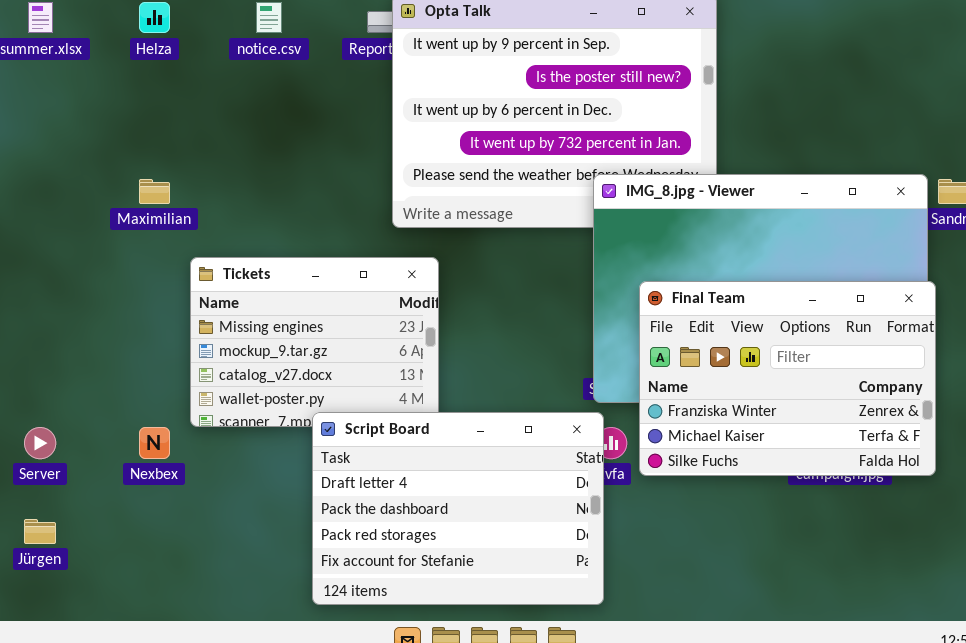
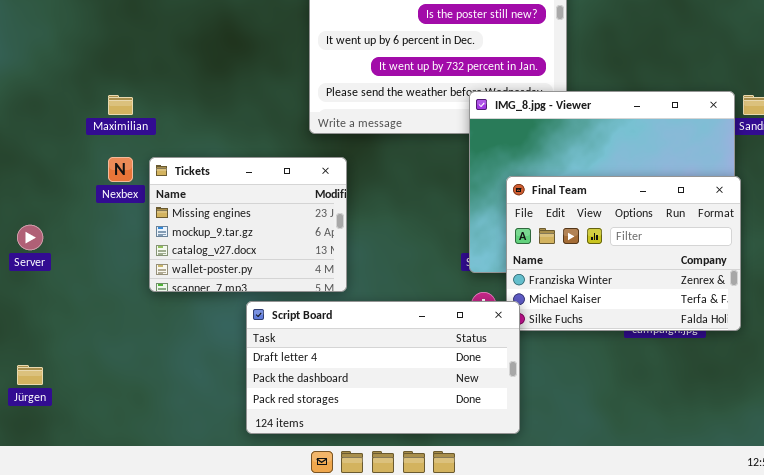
Script Board: [312,412,604,605] -> [246,301,520,434], resized
Server: [24,427,56,459] -> [17,225,43,250], moved
Nexbex: [139,427,170,459] -> [108,157,133,182], moved

